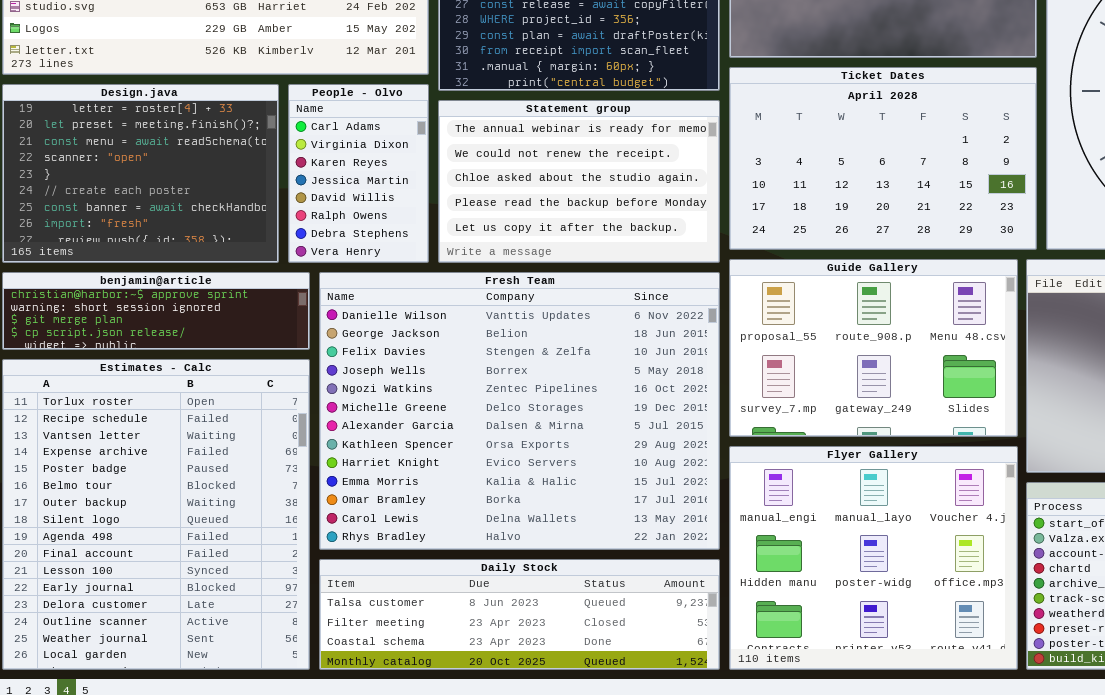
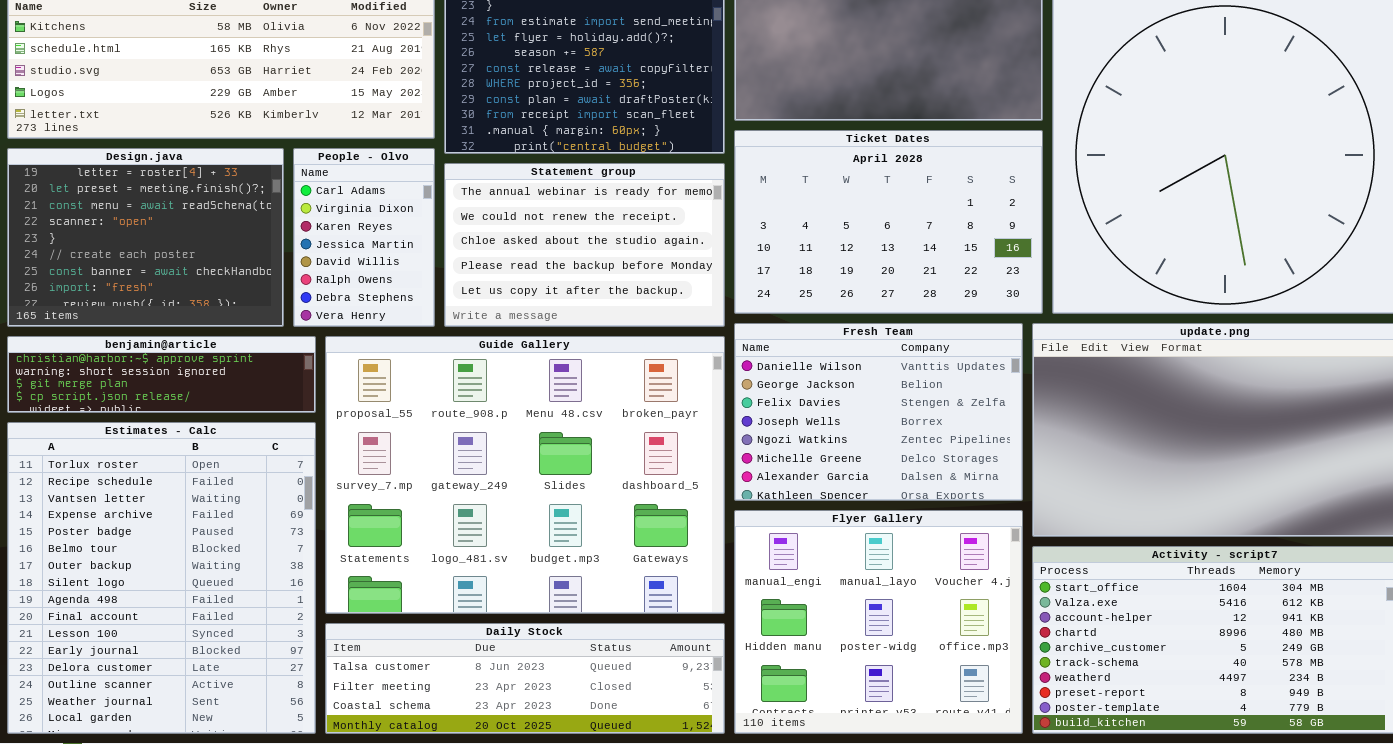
Guide Gallery: [729,259,1018,437] -> [325,336,725,614], moved, resized
Fresh Team: [319,272,720,550] -> [734,323,1023,501], moved, resized

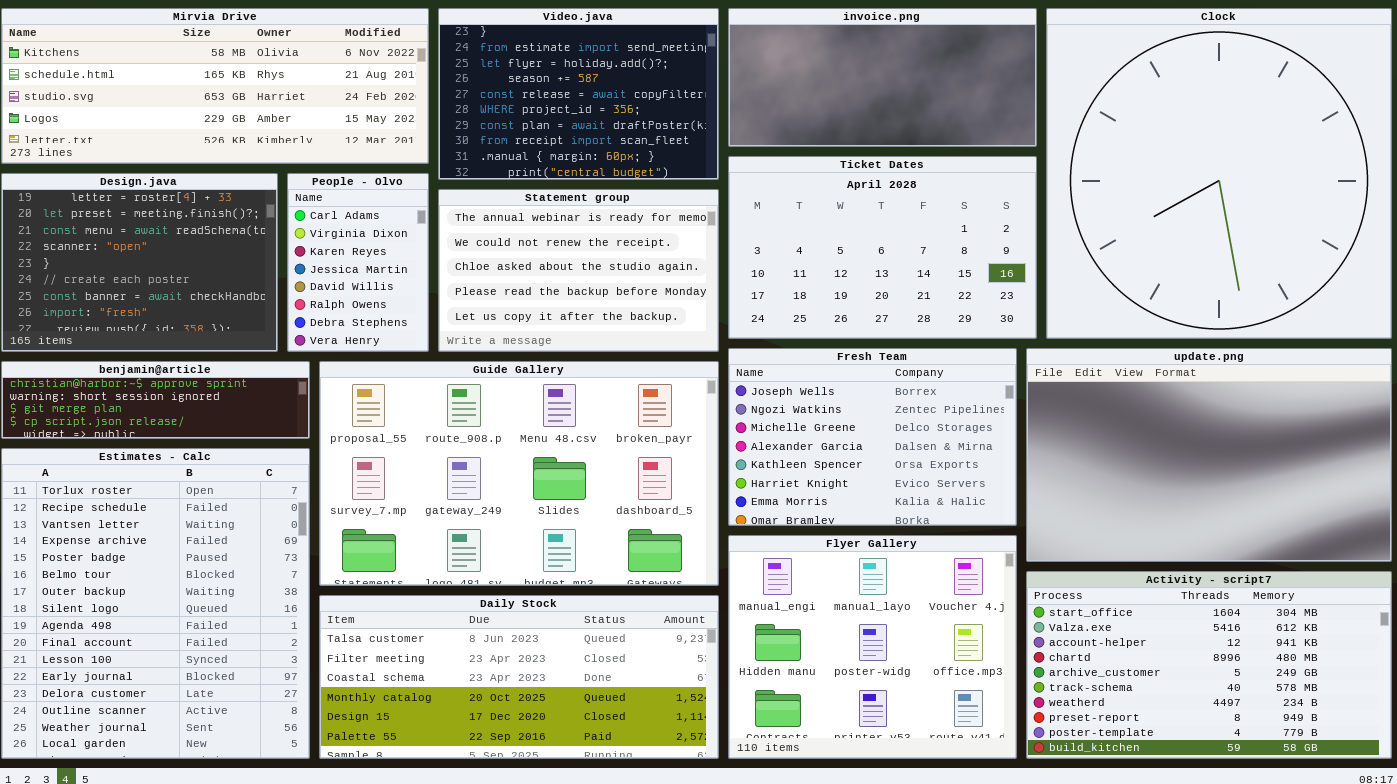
Fresh Team: [734,323,1023,501] -> [728,348,1017,526], scrolled down 3 rows
Guide Gallery: [325,336,725,614] -> [319,361,719,586], resized
Daily Stock: [325,623,725,734] -> [319,595,719,759], resized

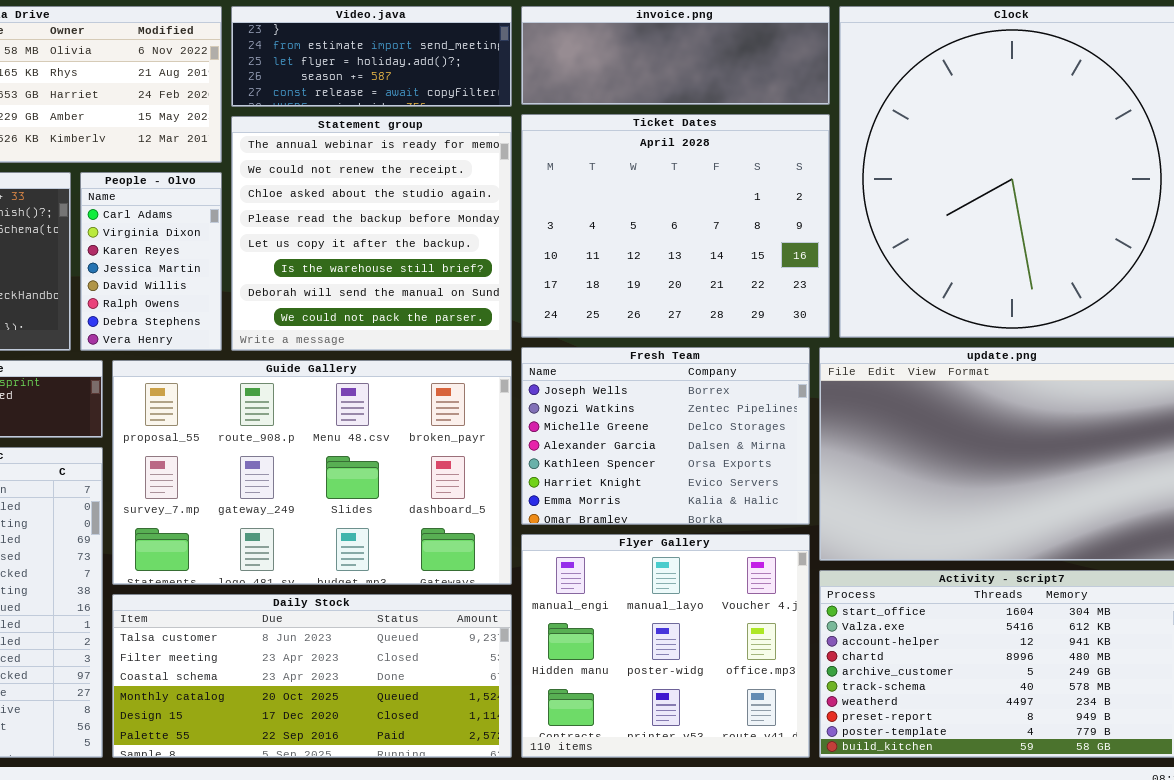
Video.java: [438,8,719,180] -> [231,6,512,107], resized
invoice.png: [728,8,1037,147] -> [521,6,830,105], resized
Ticket Dates: [728,156,1037,339] -> [521,114,830,338], resized
Statement group: [438,189,719,352] -> [231,116,512,351], resized

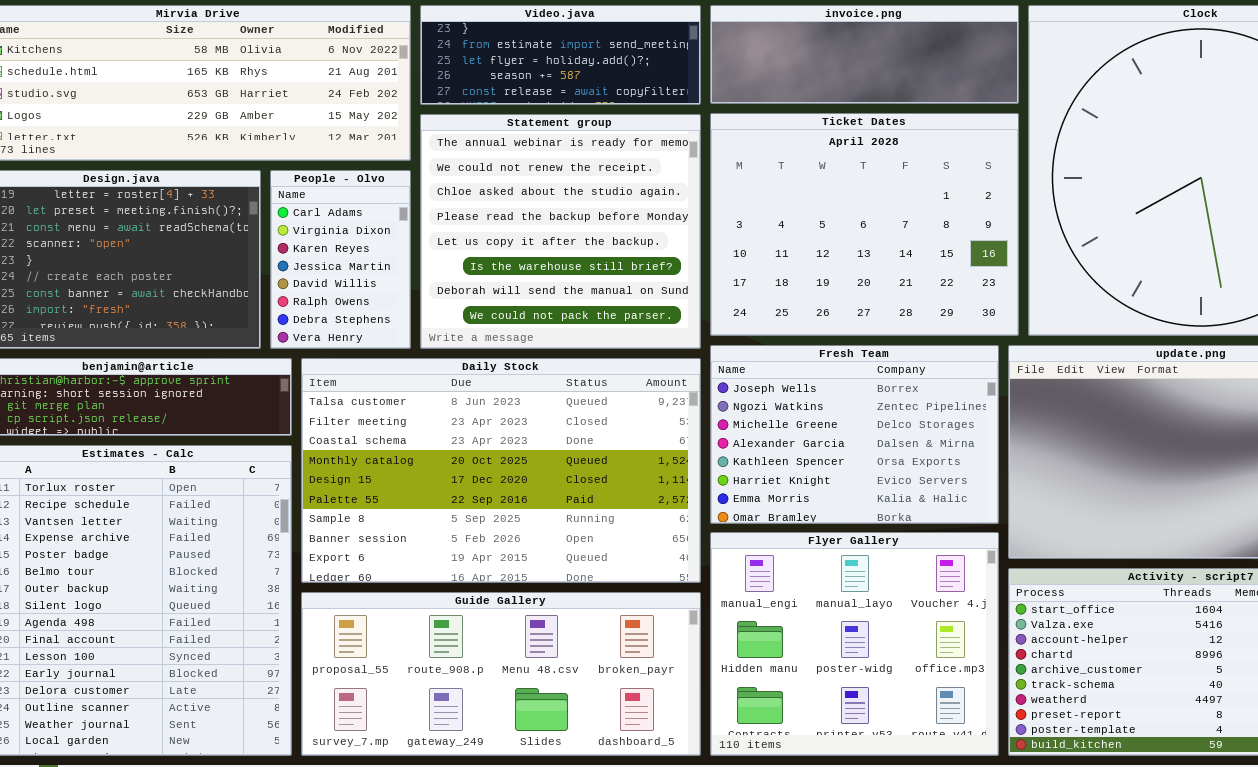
Guide Gallery: [112,360,512,585] -> [301,592,701,756], moved, resized
Daily Stock: [112,594,512,758] -> [301,358,701,583], moved, resized

